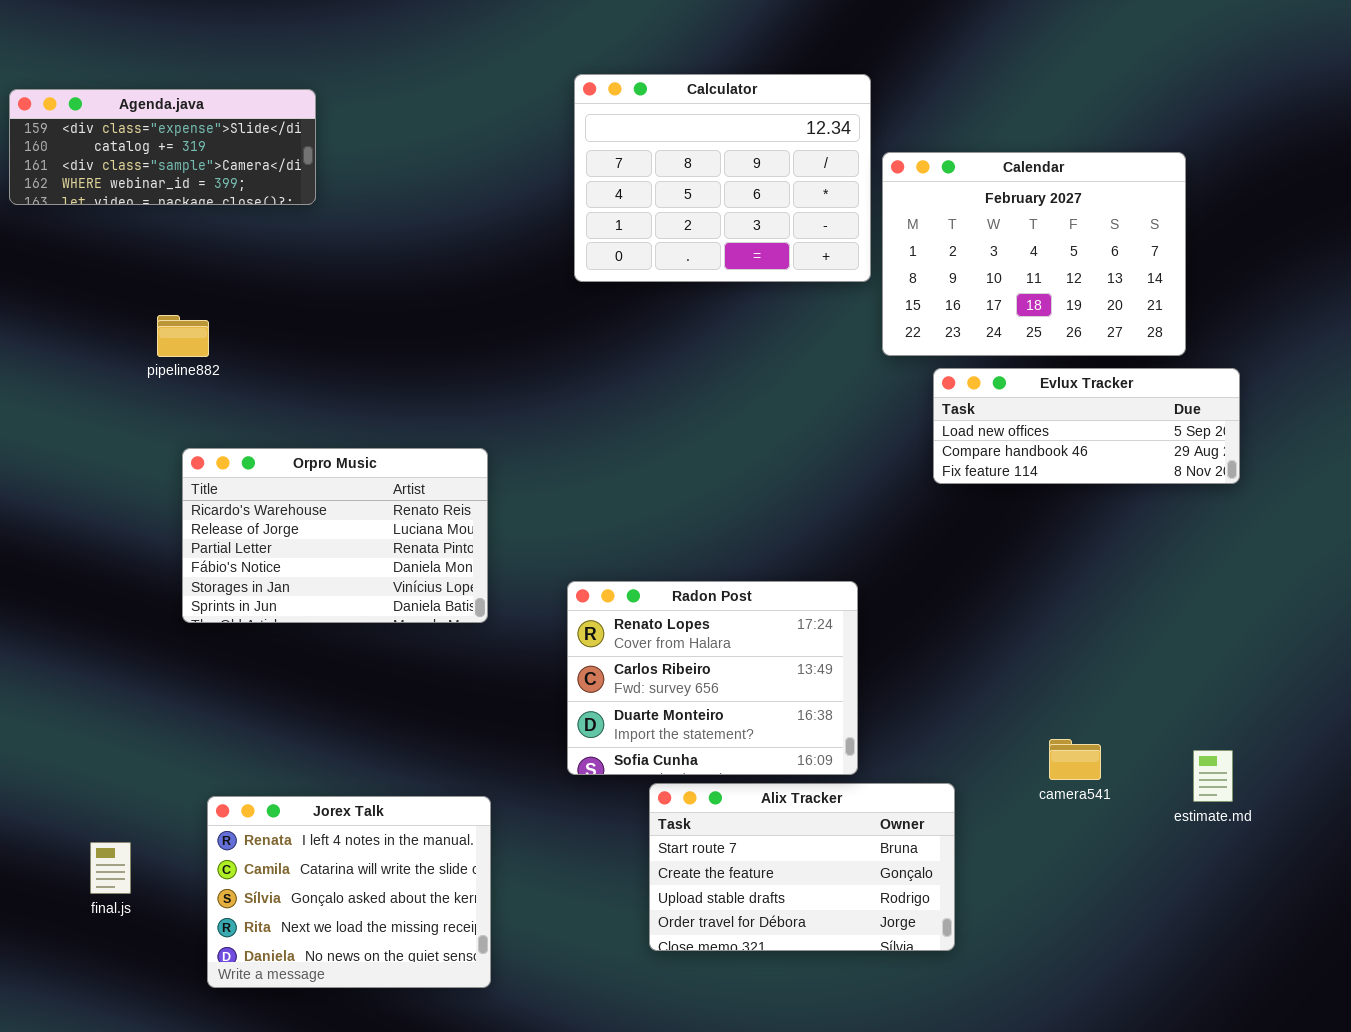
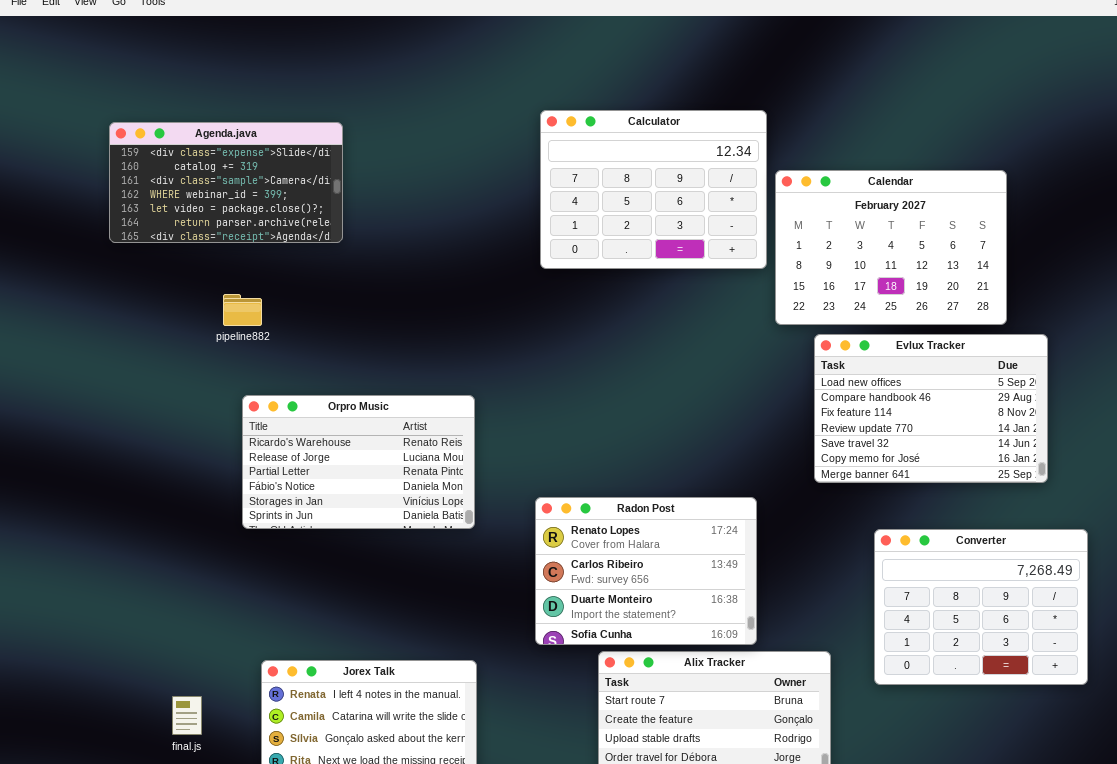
Agenda.java: [9,89,316,205] -> [109,122,343,243], resized
Evlux Tracker: [933,368,1240,484] -> [814,334,1048,483], resized
Converter: none -> [874,529,1088,685], opened

